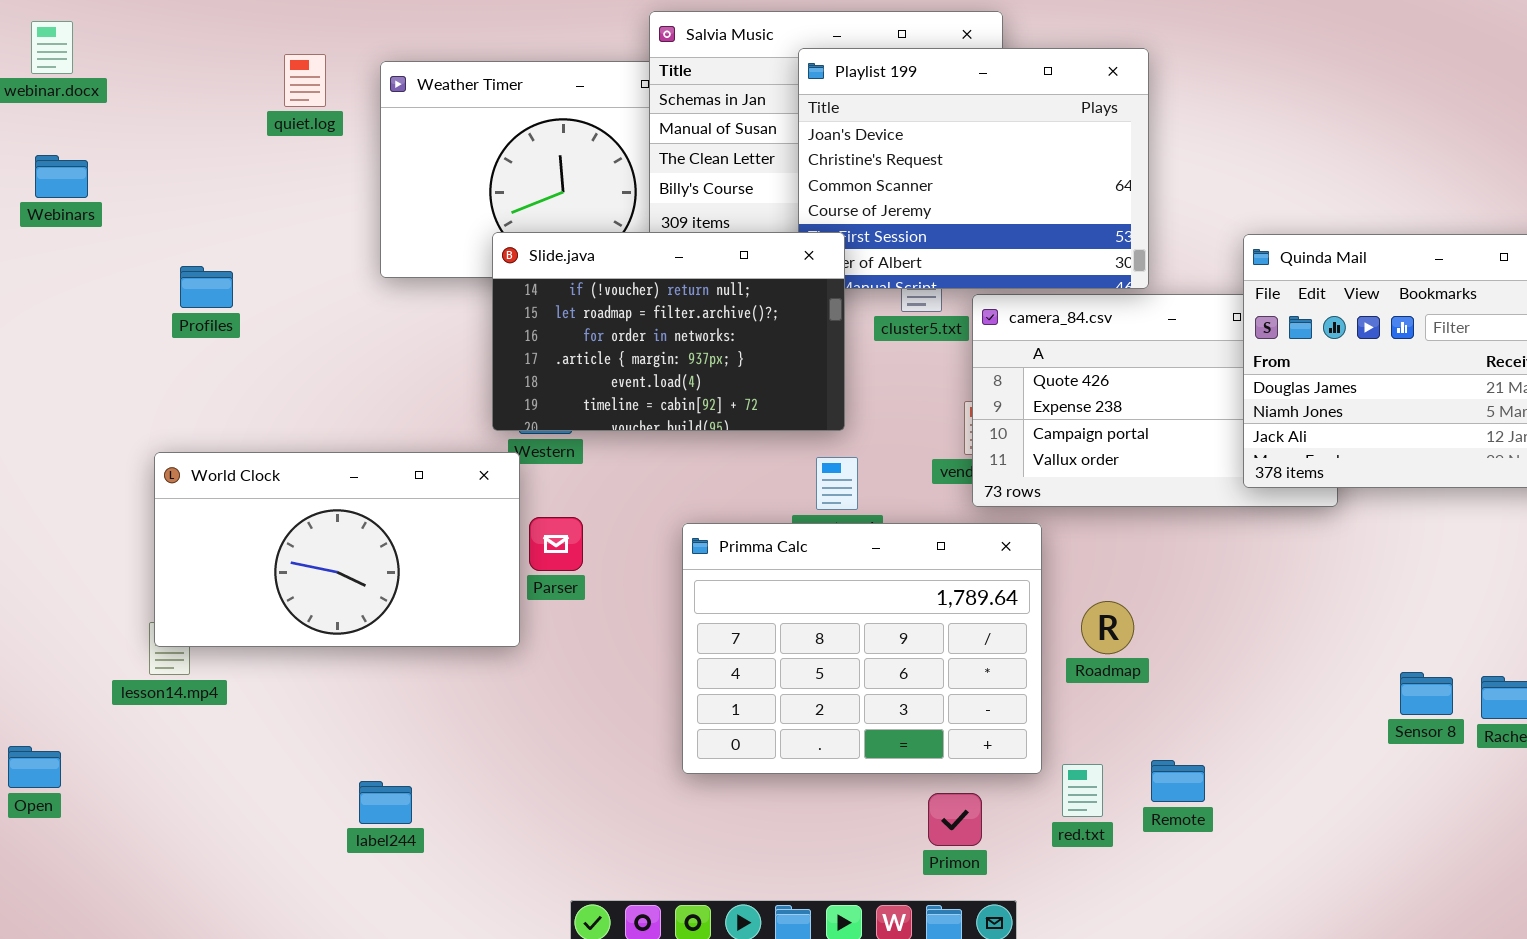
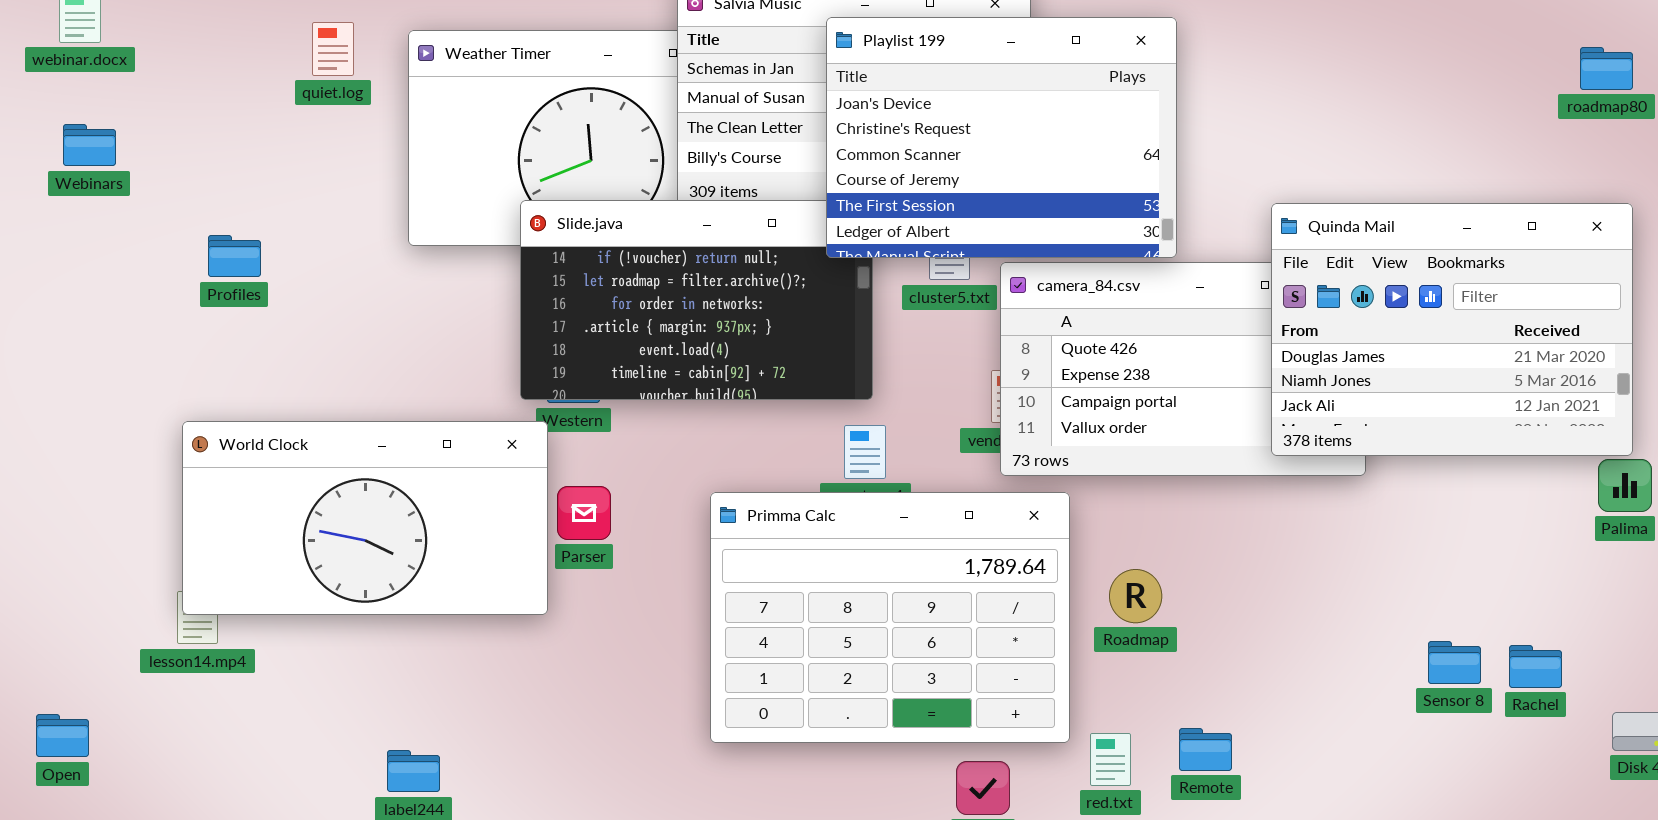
Playlist 199: [798,48,1149,289] -> [826,17,1177,258], raised

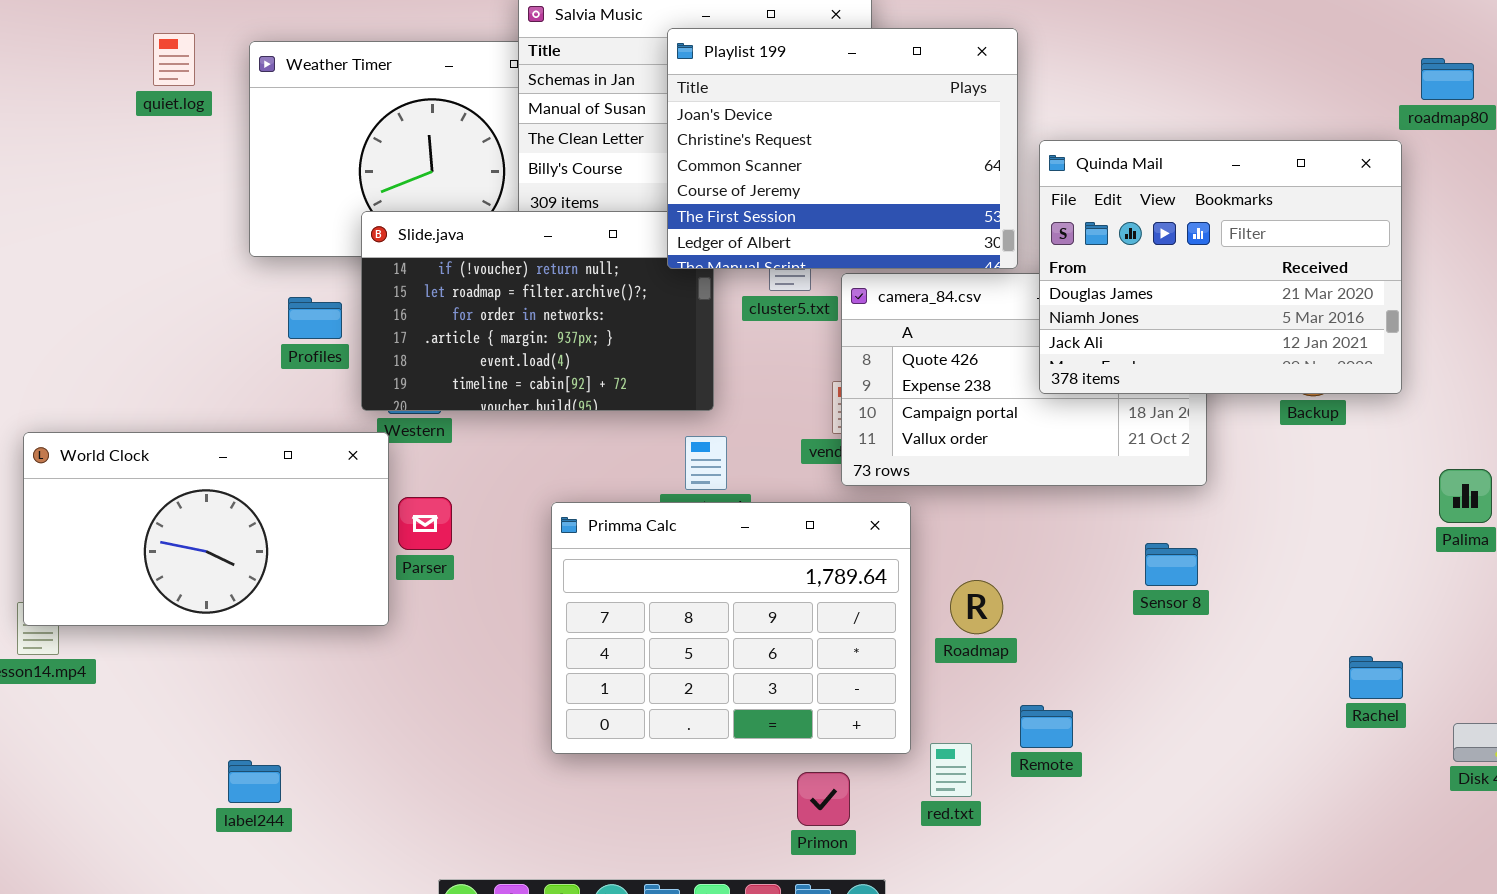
Quinda Mail: [1271,203,1633,456] -> [1039,140,1402,394], moved
Profiles: [208,235,261,277] -> [288,297,342,339], moved
Sensor 8: [1428,641,1481,684] -> [1145,543,1198,586], moved
Remote: [1179,728,1232,771] -> [1020,705,1073,748], moved

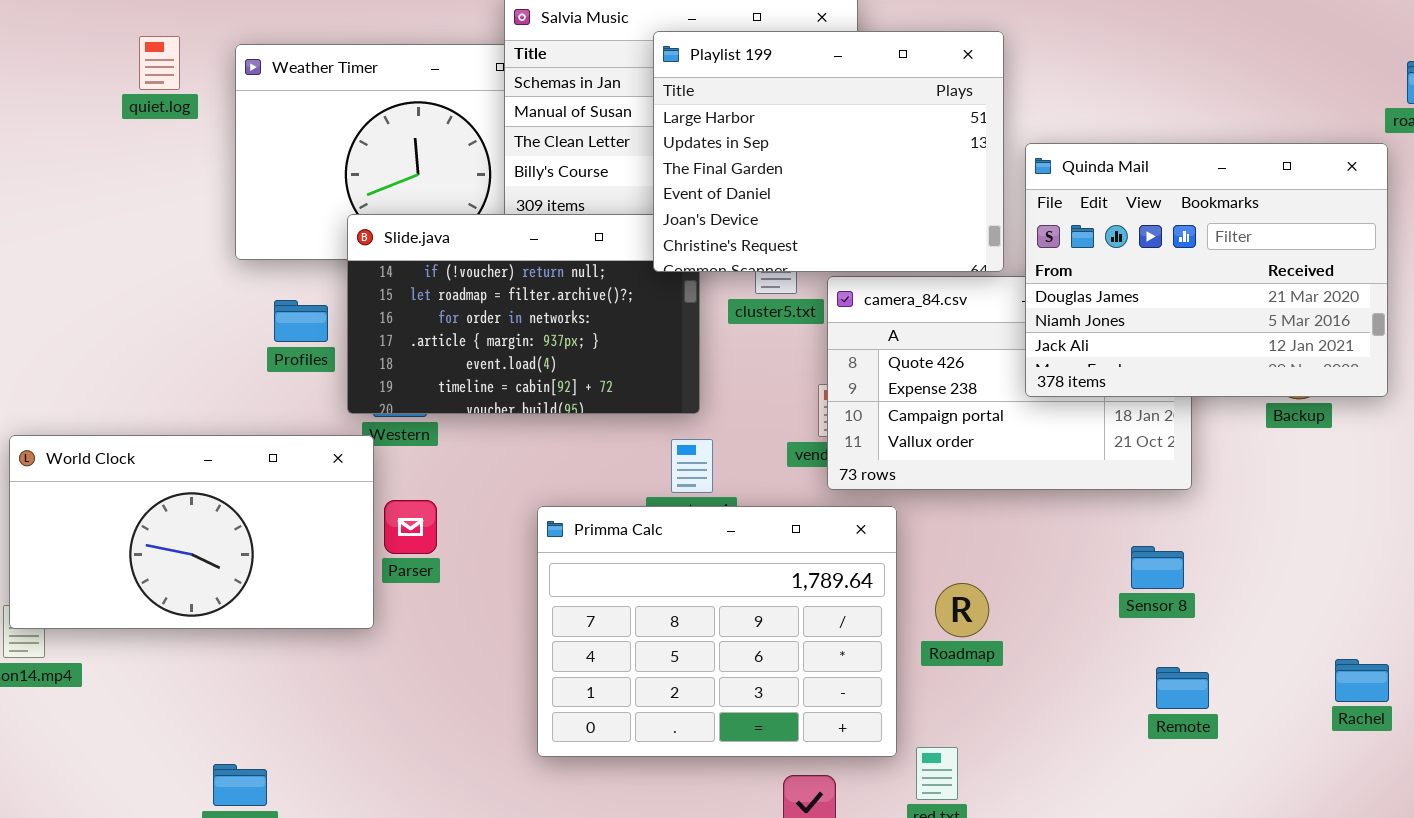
Playlist 199: [667,28,1018,269] -> [653,31,1004,272], scrolled up 4 rows
Remote: [1020,705,1073,748] -> [1156,667,1209,709], moved

